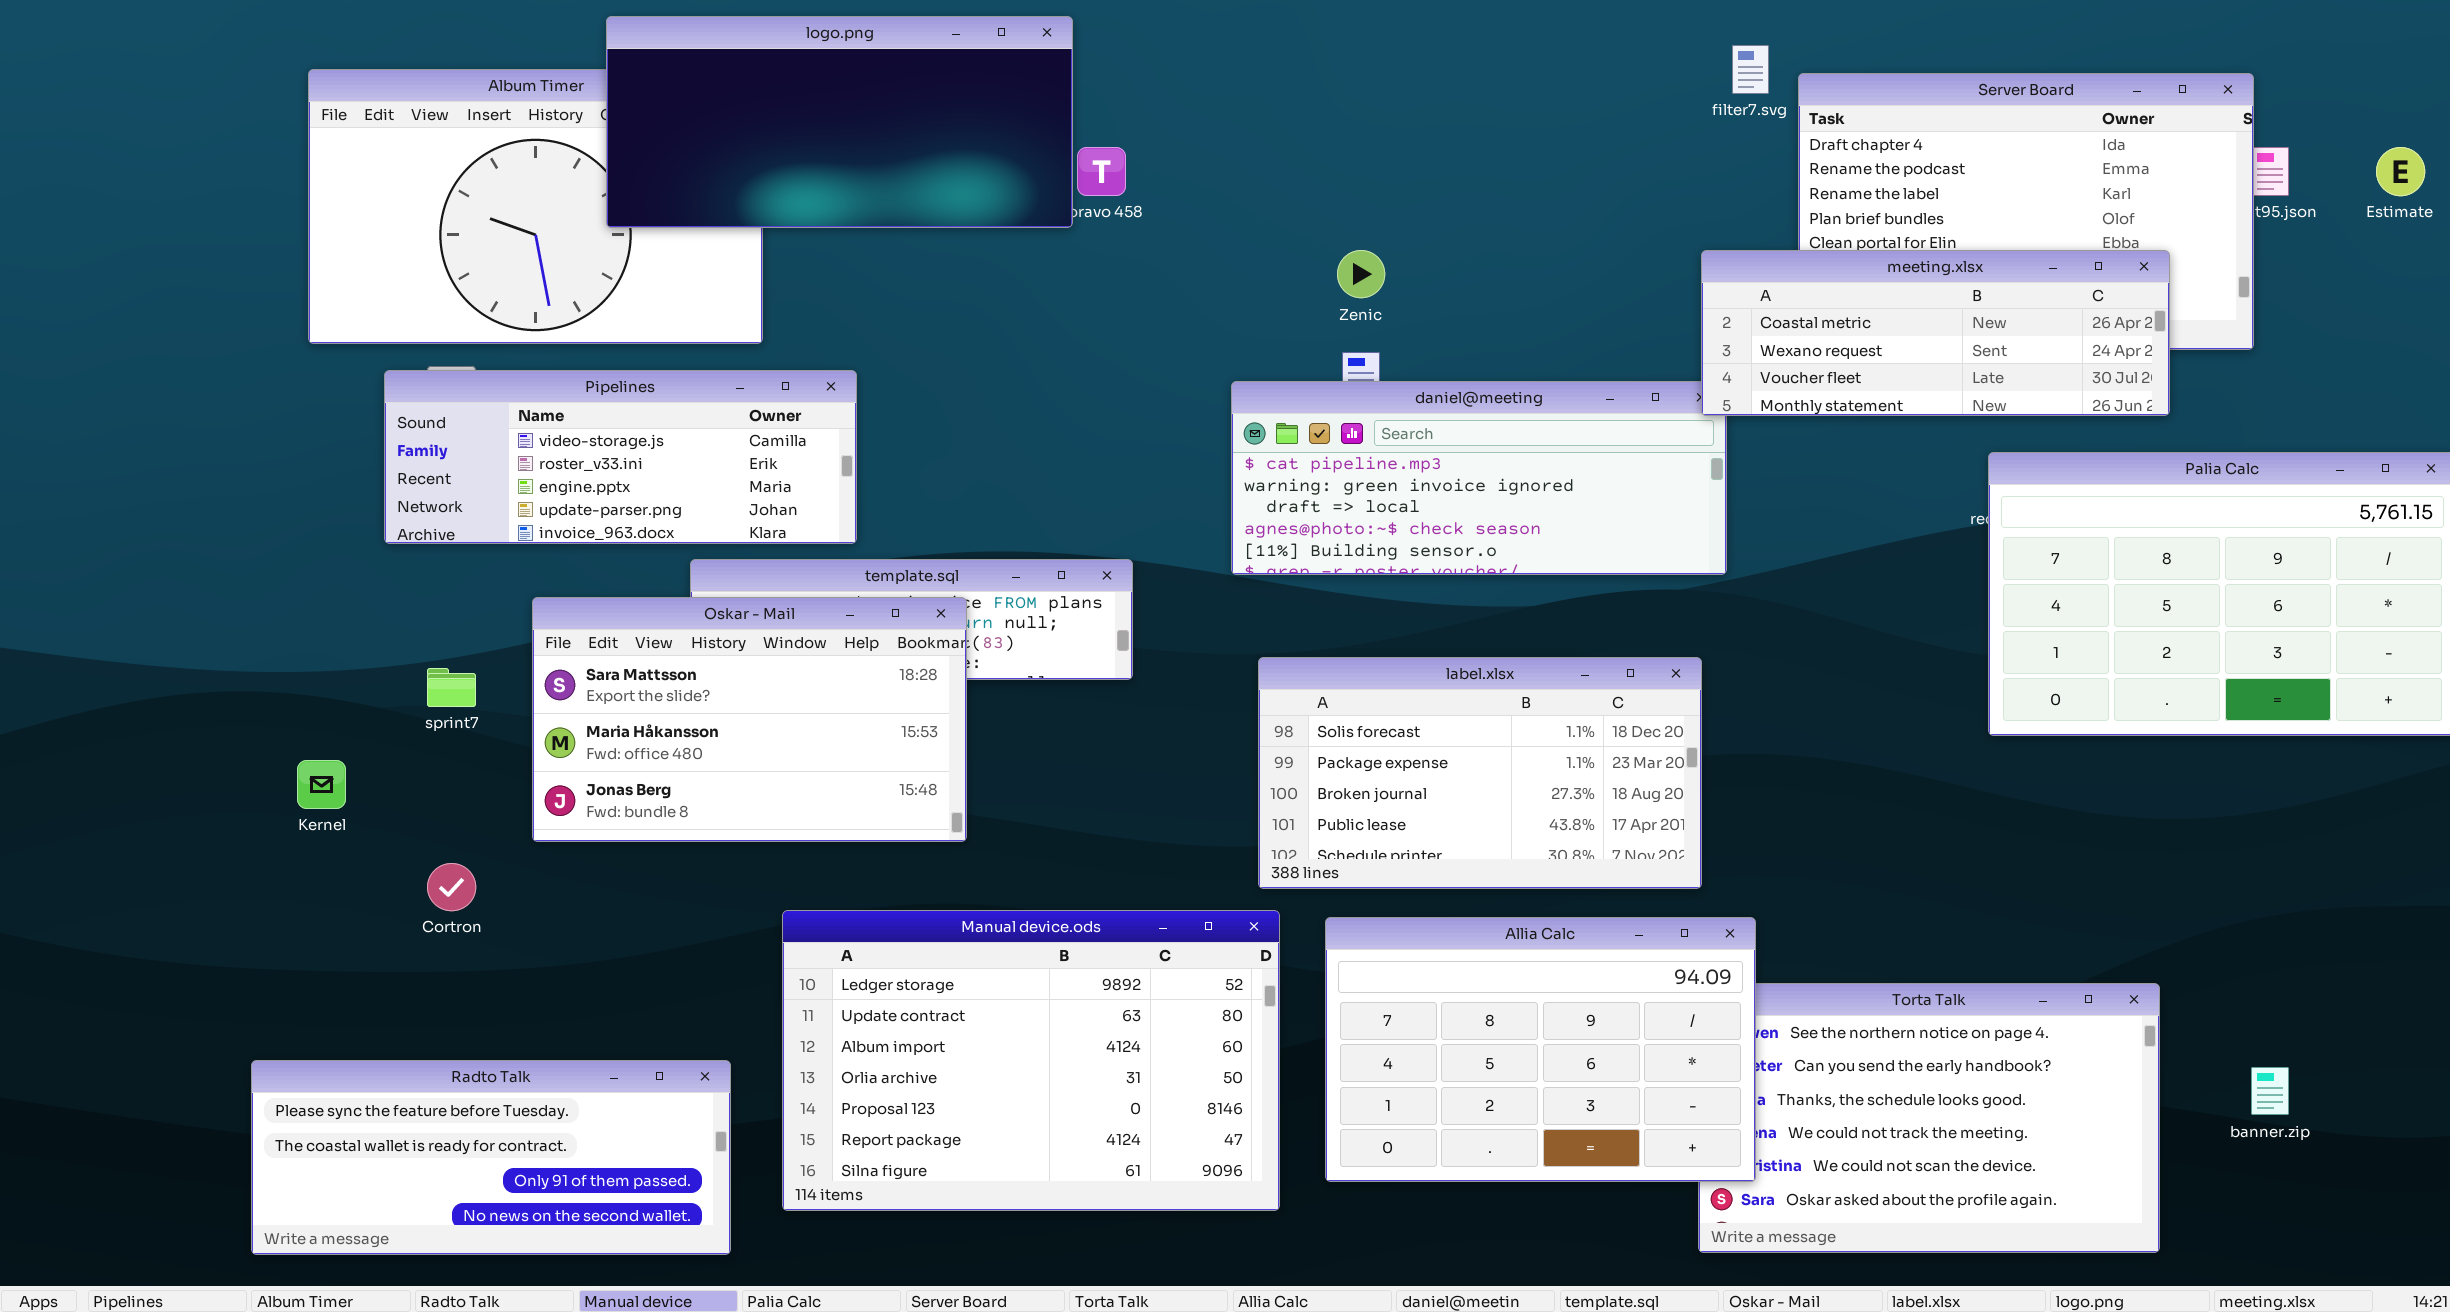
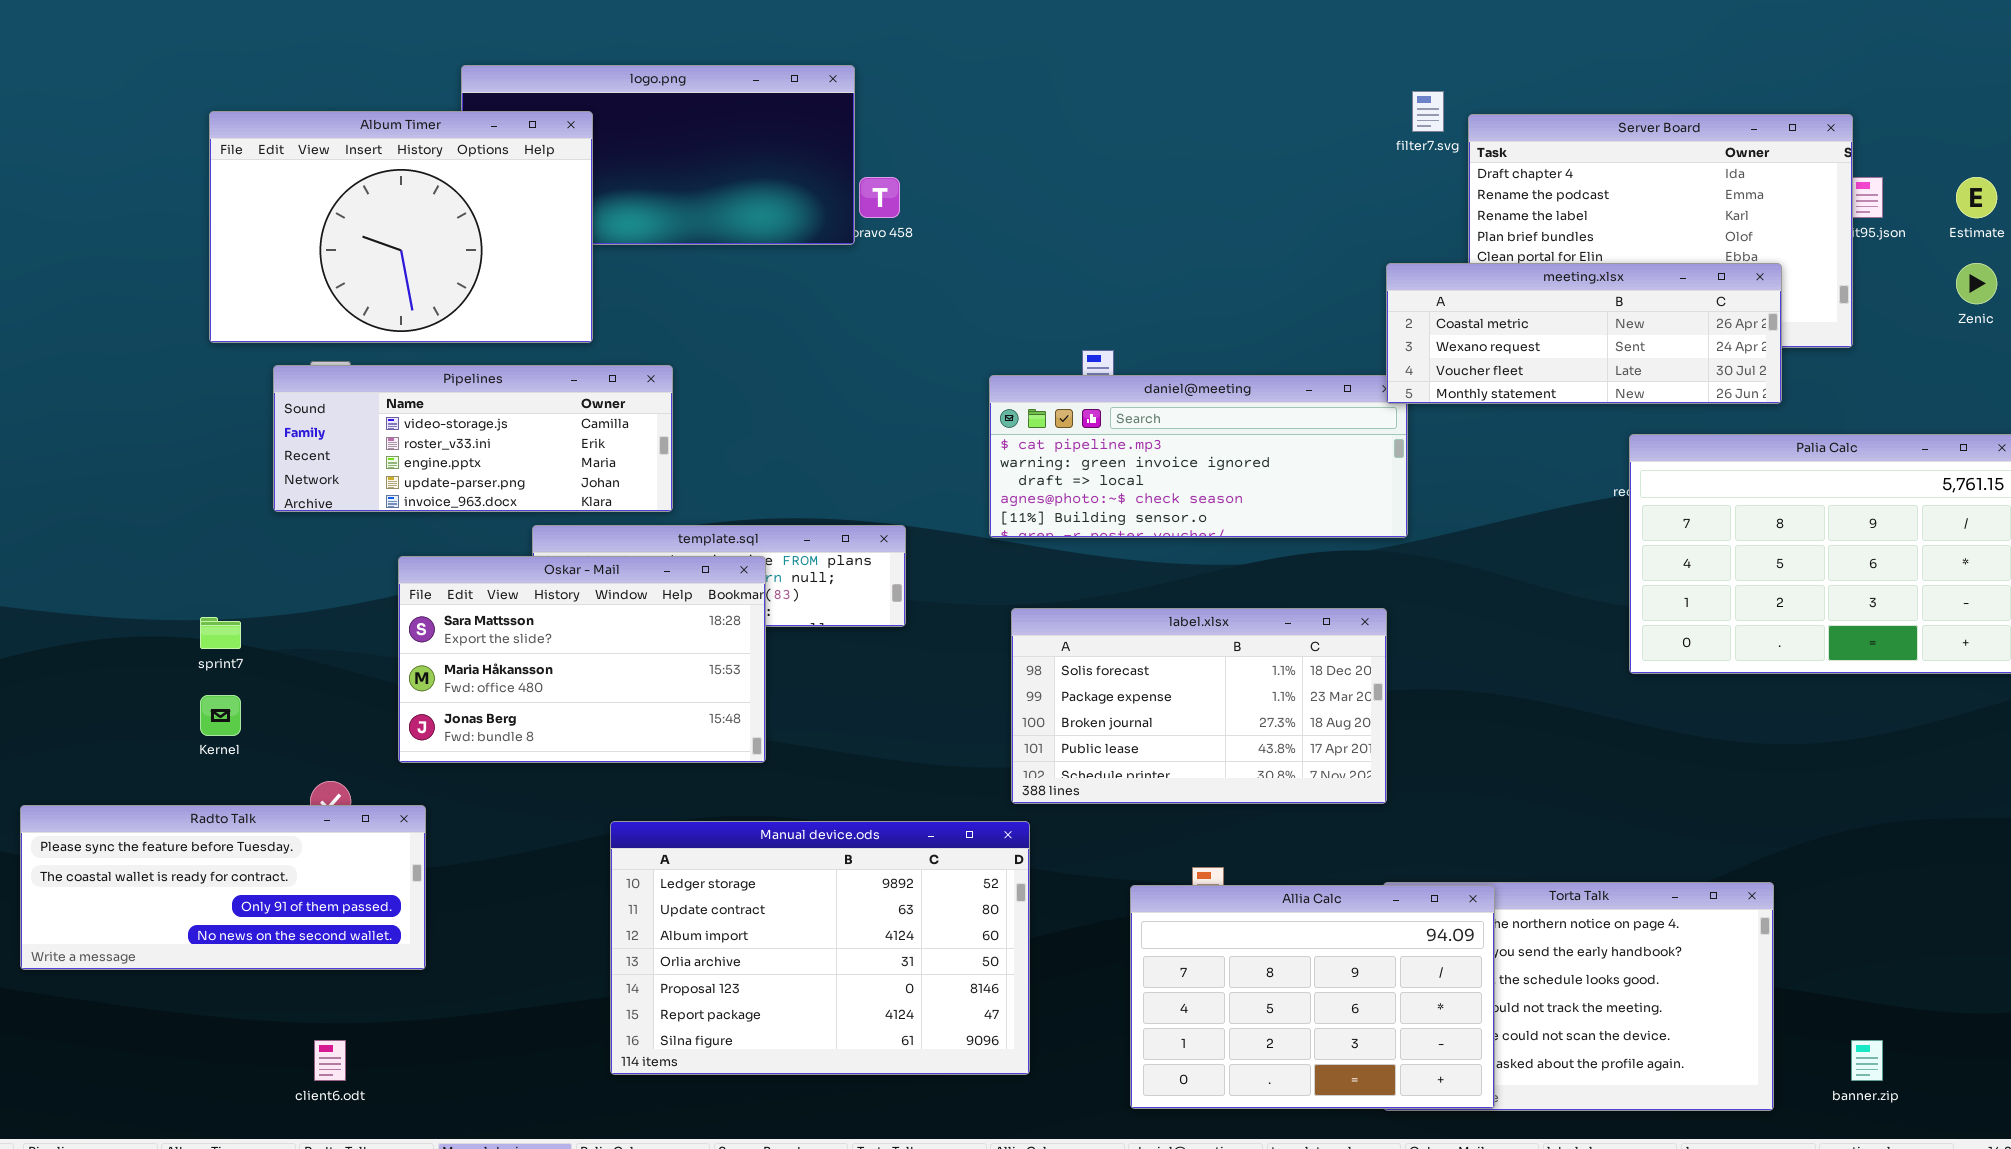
Album Timer: [308,69,763,344] -> [209,111,593,343], raised
Zenic: [1337,250,1385,298] -> [1956,263,1997,304], moved
sprint7: [427,668,476,707] -> [200,617,241,649], moved
Allia Calc: [1325,917,1756,1182] -> [1130,885,1495,1109], moved
Radto Talk: [251,1060,731,1255] -> [20,805,426,970], moved
banner.zip: [2251,1067,2289,1115] -> [1851,1040,1883,1081], moved

